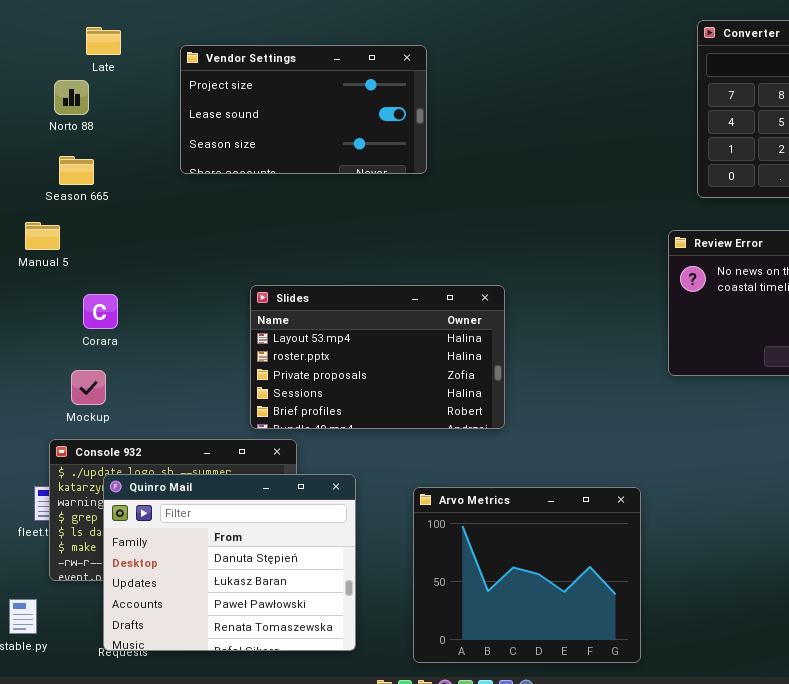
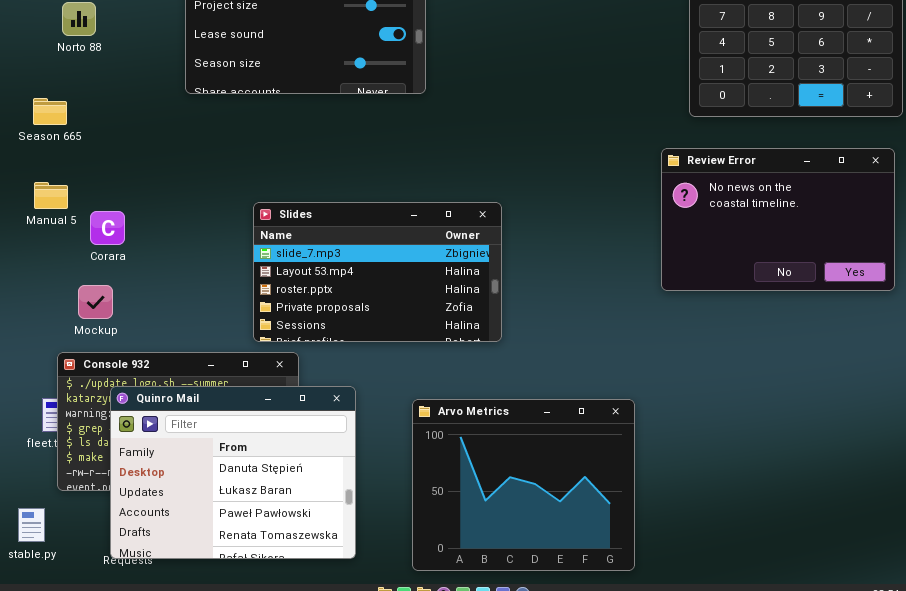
Season 665: [59,156,94,185] -> [33,98,67,125], moved
Manual 5: [25,222,60,250] -> [34,182,68,209], moved
Slides: [250,285,505,429] -> [253,202,502,342], scrolled up 1 row

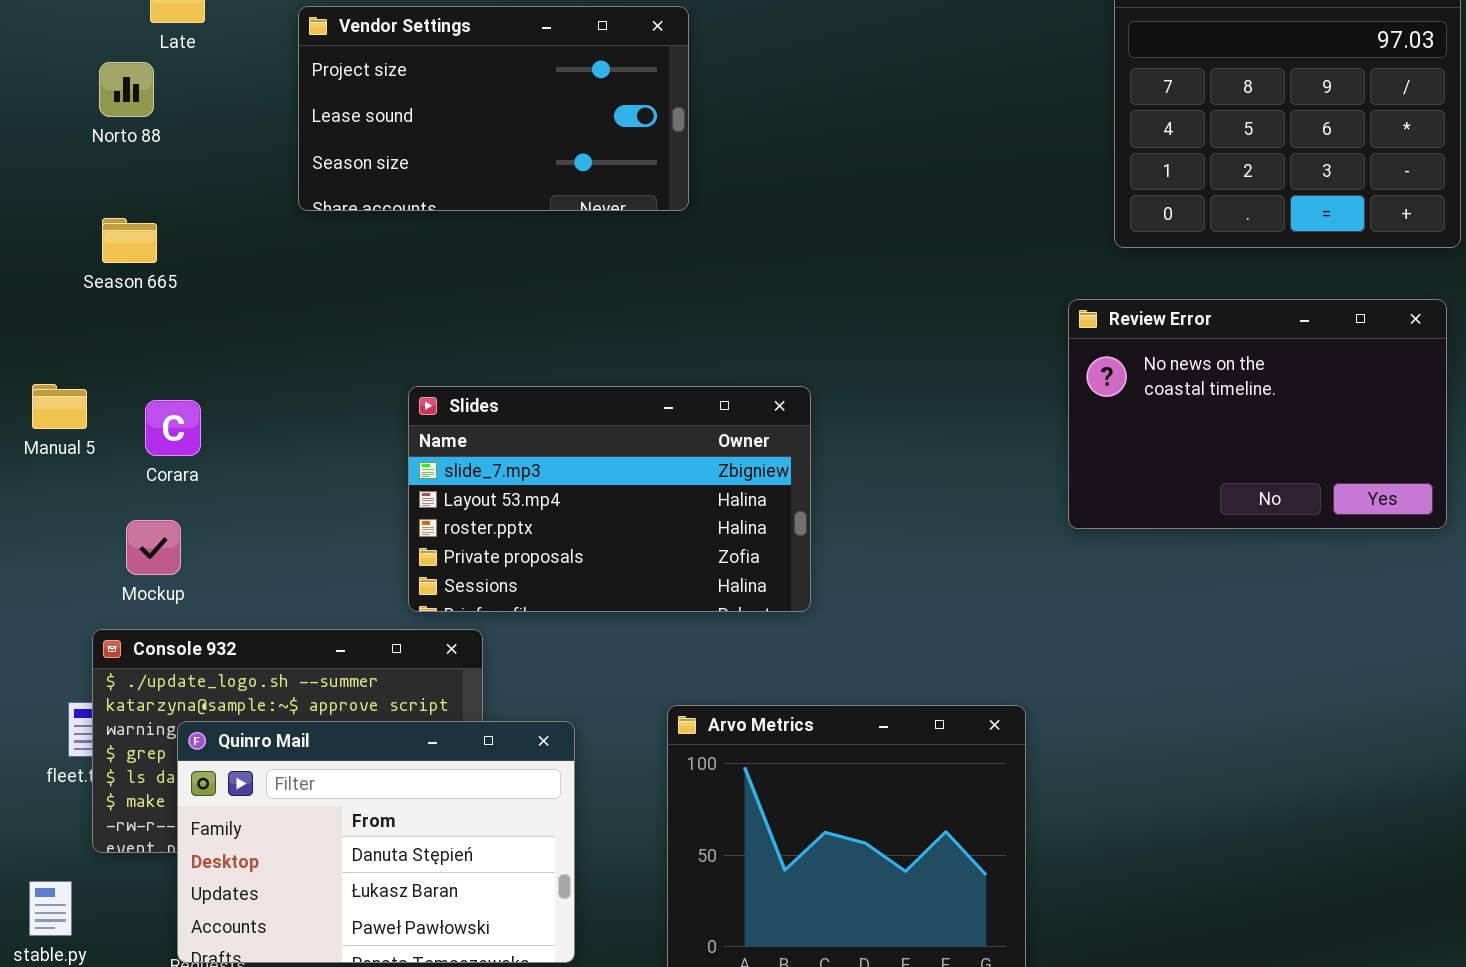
Season 665: [33,98,67,125] -> [102,218,157,263], moved
Manual 5: [34,182,68,209] -> [32,384,87,429], moved
Quinro Mail: [110,386,356,559] -> [177,721,575,963], resized

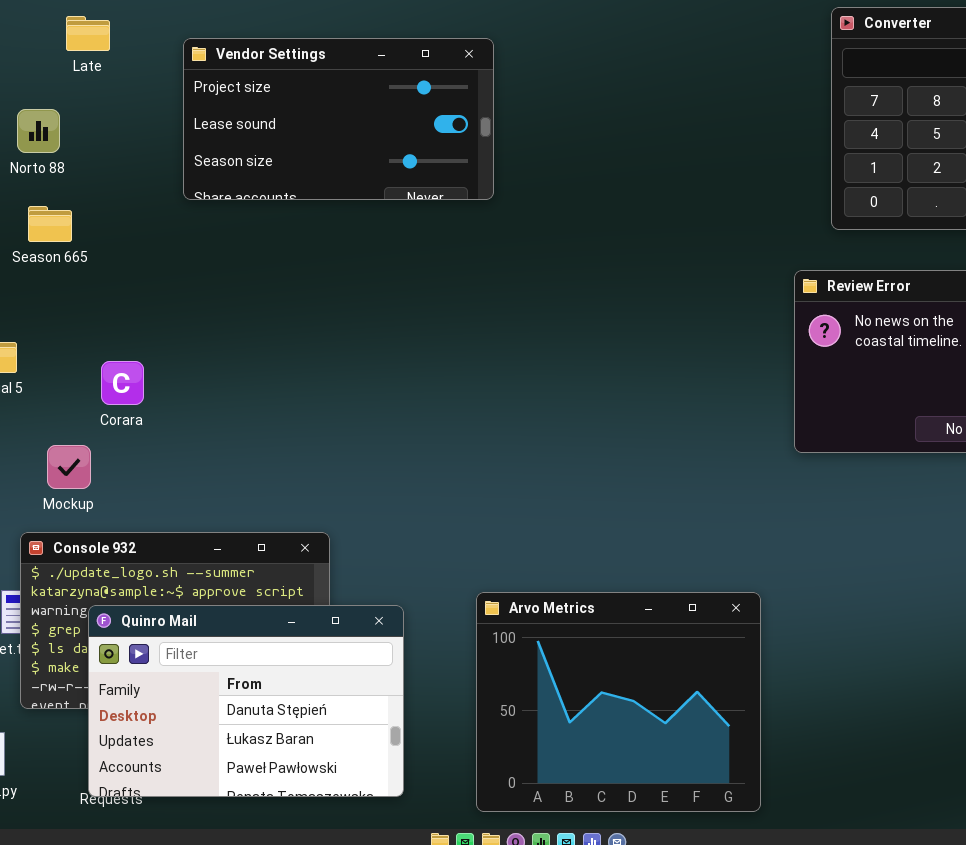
Norto 88: [99,62,154,117] -> [17,109,60,153], moved
Slides: [408,386,811,612] -> none, closed
Corara: [145,400,201,456] -> [101,361,144,405], moved

